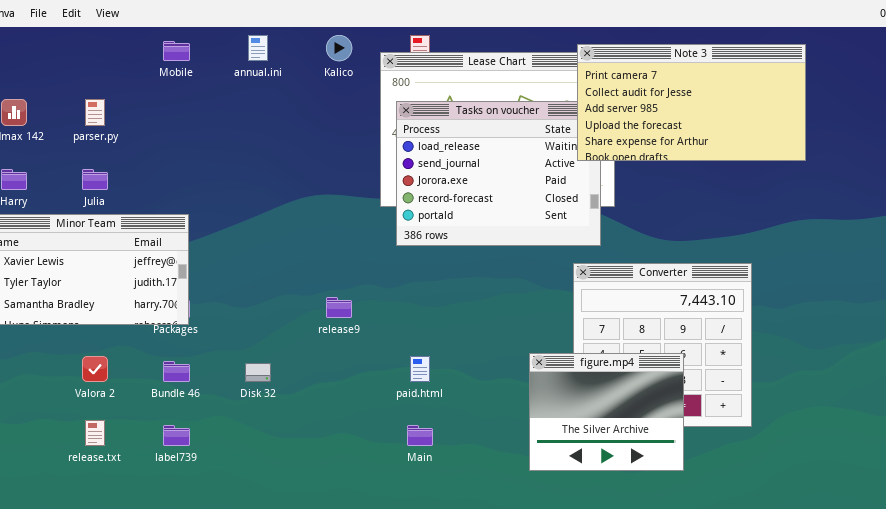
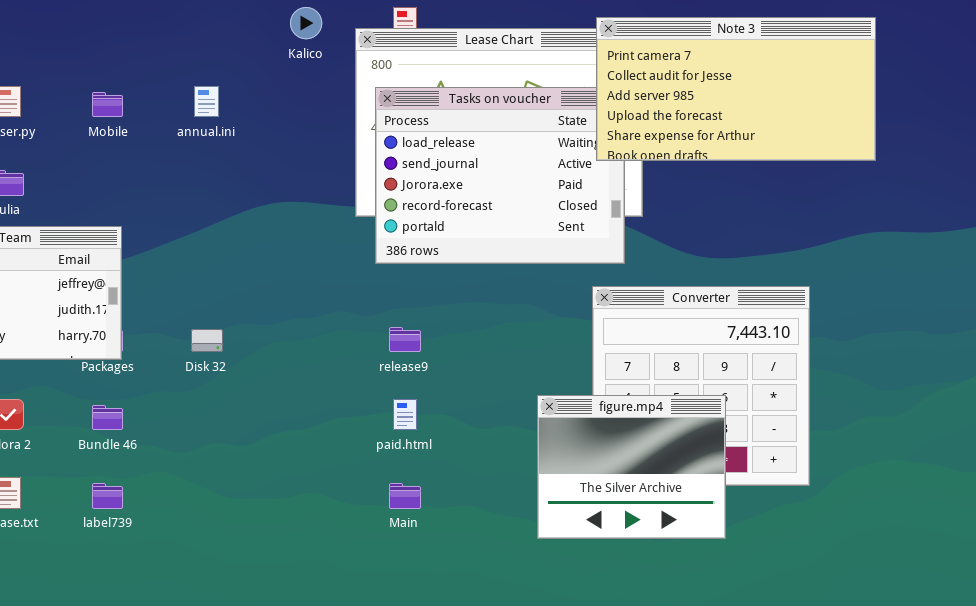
annual.ini: [248,35,268,61] -> [194,86,219,117], moved
Mobile: [163,41,190,61] -> [92,92,123,117], moved
release9: [326,297,352,318] -> [389,327,421,352], moved
Disk 32: [245,363,271,382] -> [191,329,223,352], moved

